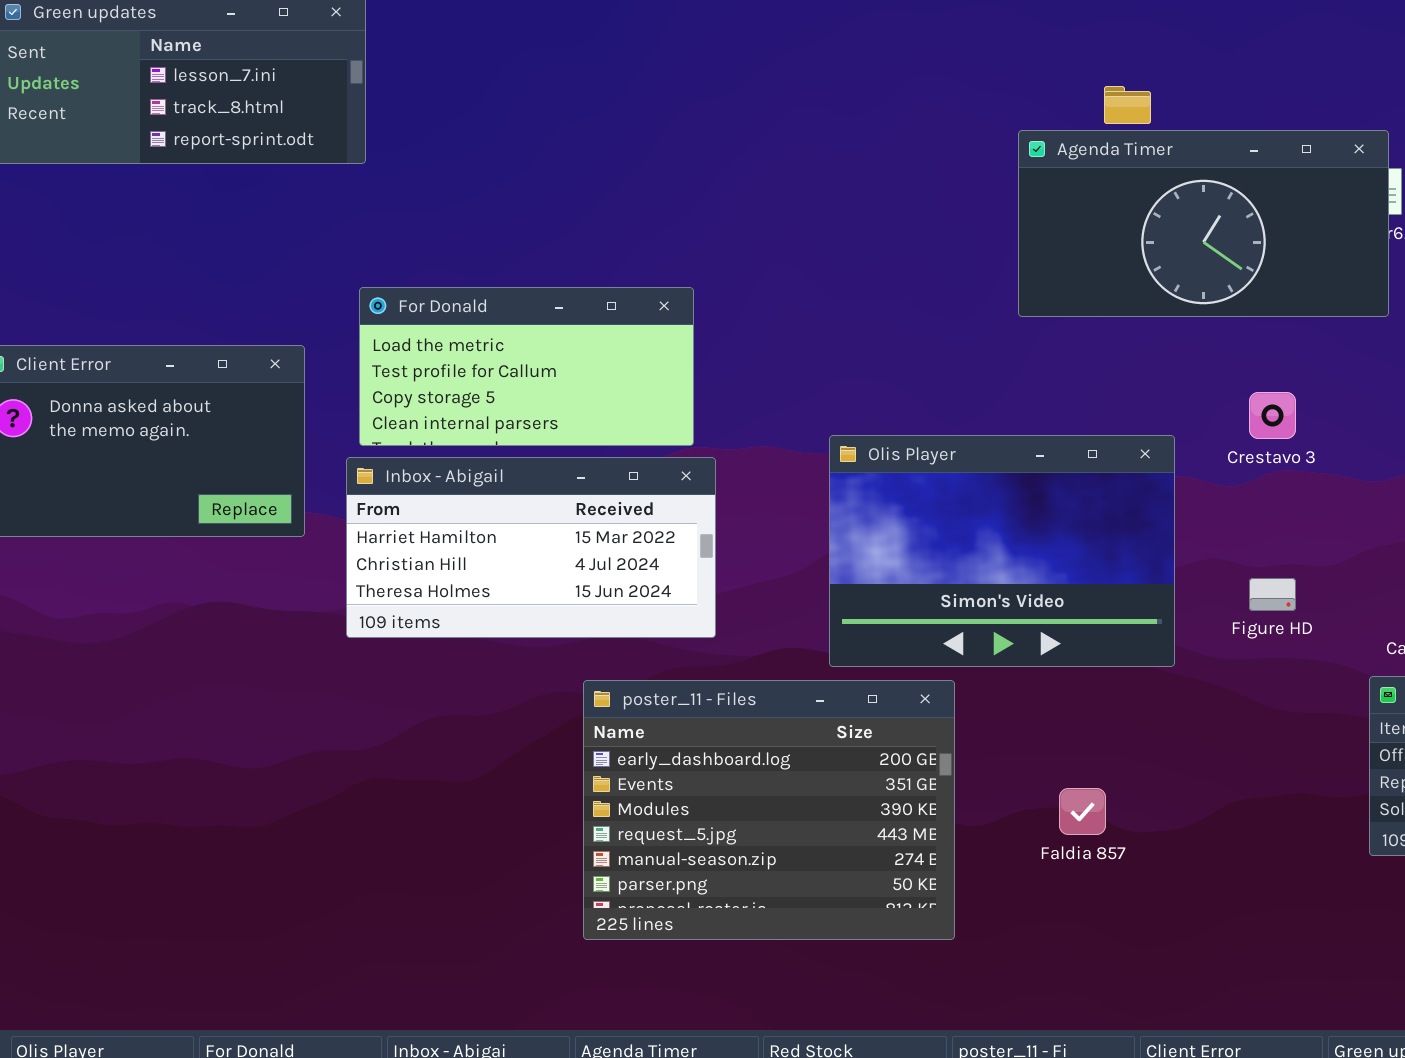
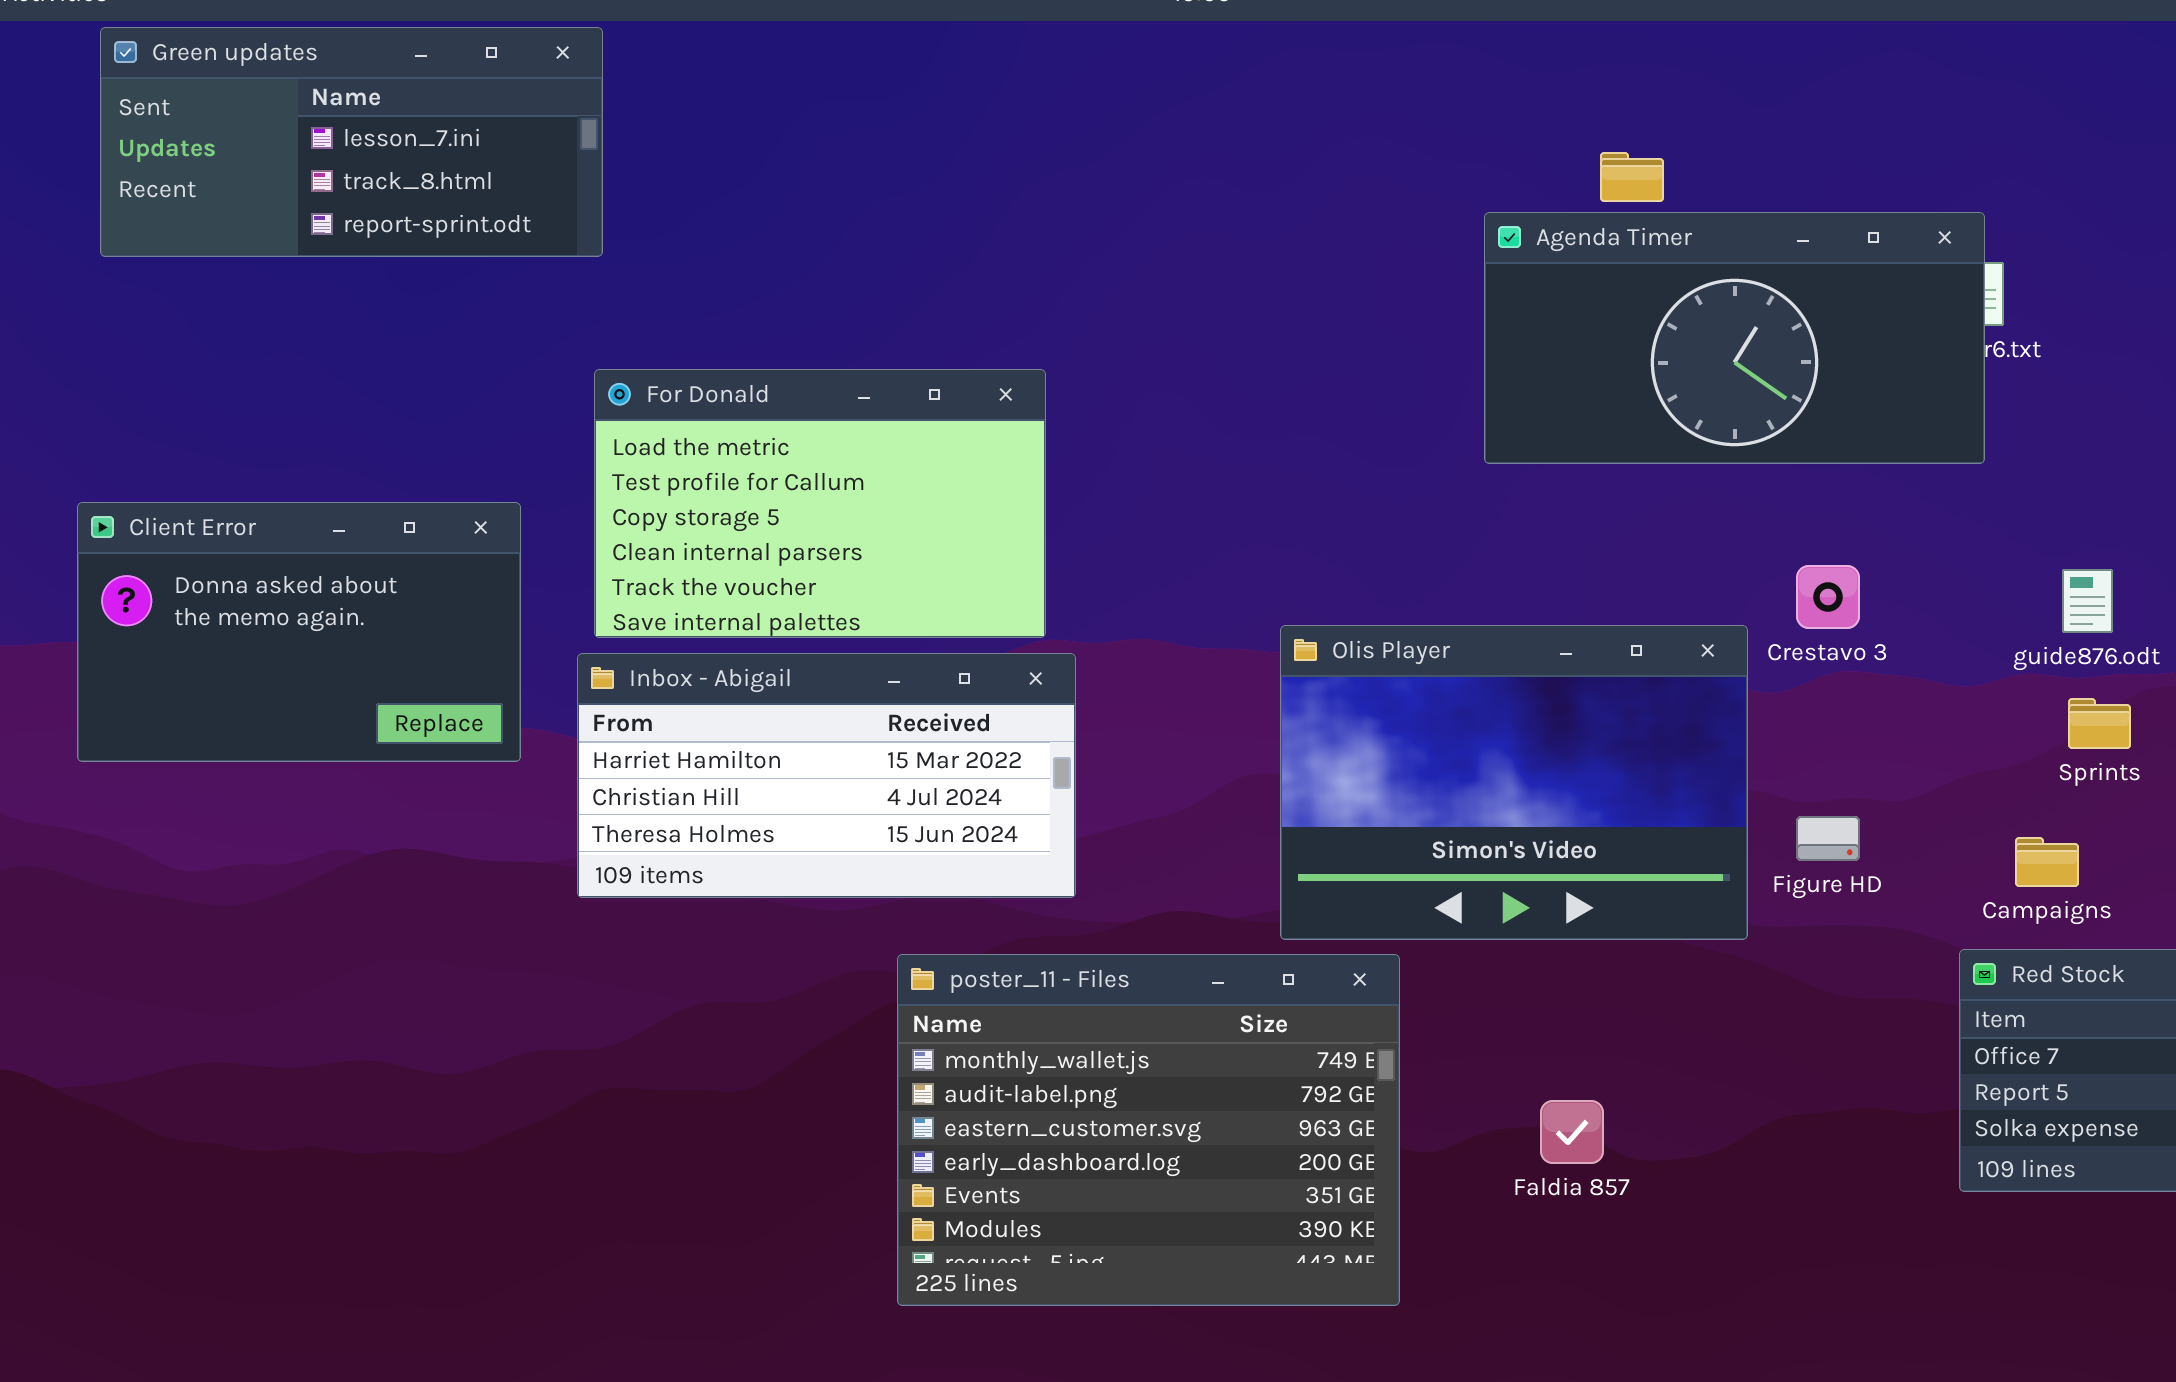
For Donald: [359,287,694,446] -> [594,369,1046,638], resized
Olis Player: [829,435,1175,667] -> [1280,625,1748,940], moved
poster_11 - Files: [583,680,955,940] -> [897,954,1400,1306], scrolled up 3 rows

